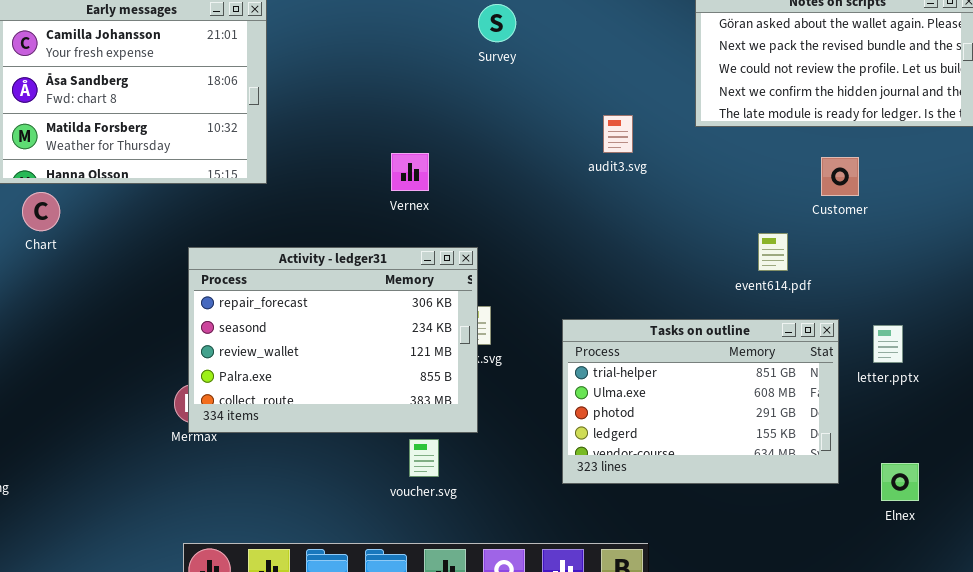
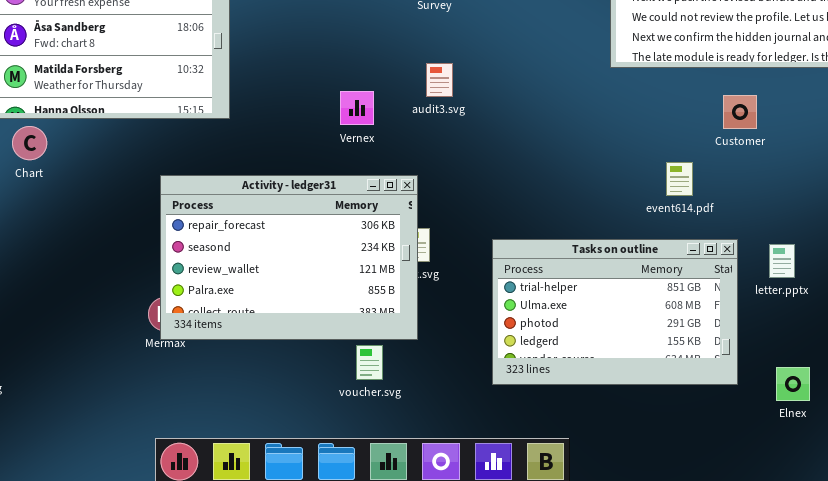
audit3.svg: [603,115,633,153] -> [426,63,453,97], moved

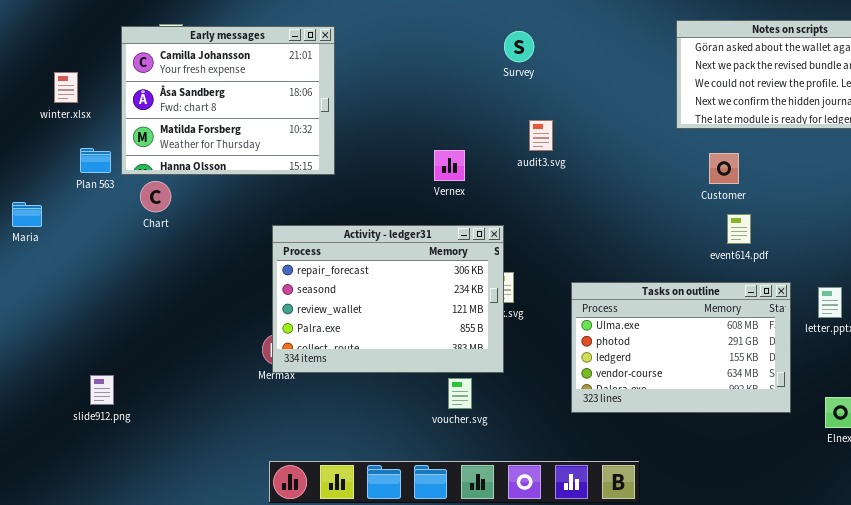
audit3.svg: [426,63,453,97] -> [529,120,553,151], moved
Customer: [723,95,757,129] -> [709,153,739,184], moved
Tasks on outline: [492,239,738,385] -> [571,282,791,413], scrolled down 1 row

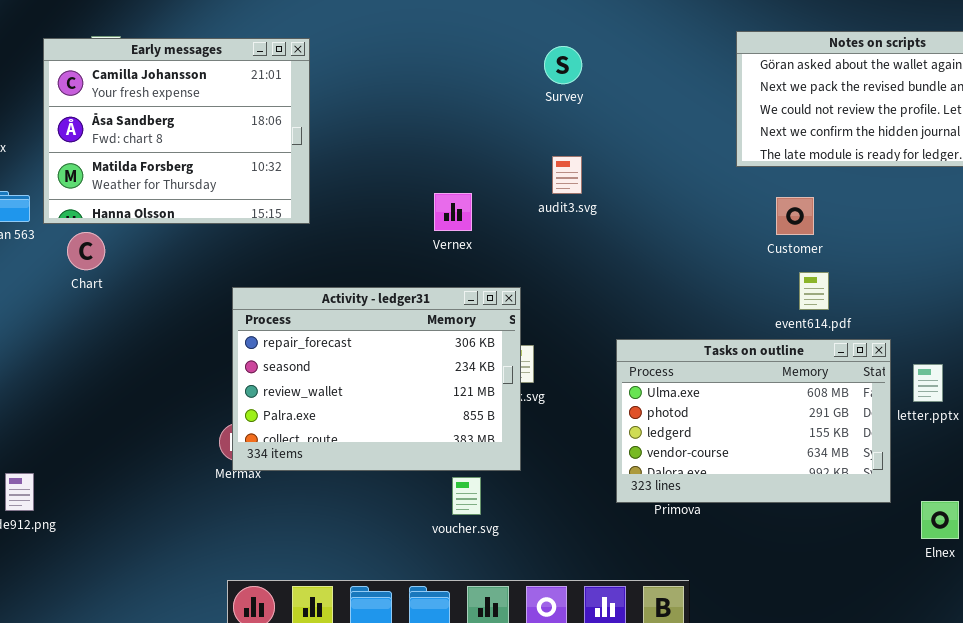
Survey: [504,31,534,62] -> [544,46,582,84], moved
Tasks on outline: [571,282,791,413] -> [616,339,891,503], moved

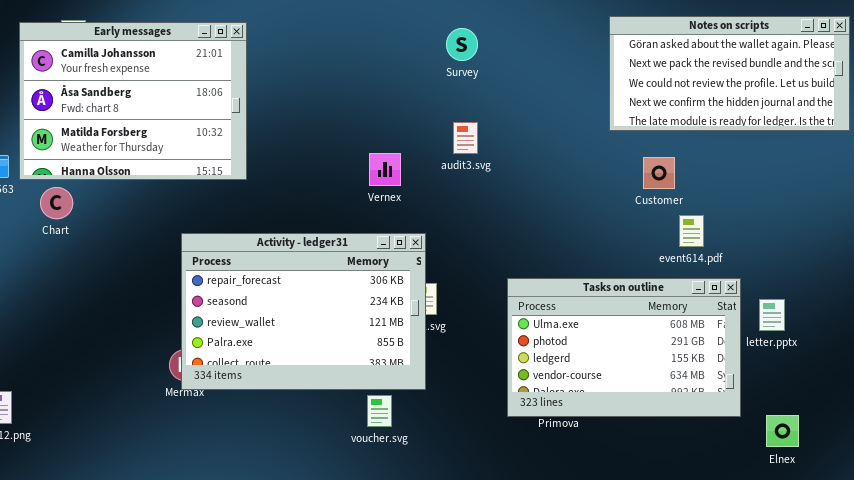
Vernex: [434,193,472,231] -> [369,153,401,186], moved
event614.pdf: [799,272,829,310] -> [679,215,704,247], moved

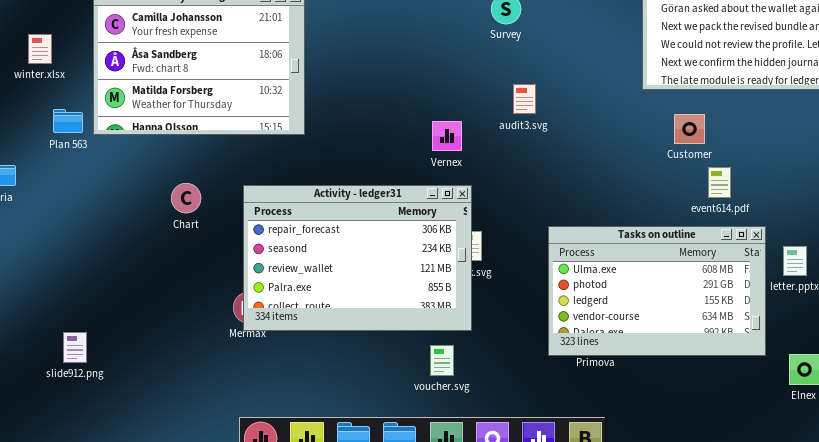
audit3.svg: [453,122,478,154] -> [513,84,536,114], moved
Vernex: [369,153,401,186] -> [432,121,462,151], moved
Chart: [40,187,73,219] -> [171,183,201,213], moved
voucher.svg: [367,395,392,427] -> [430,345,454,376], moved

